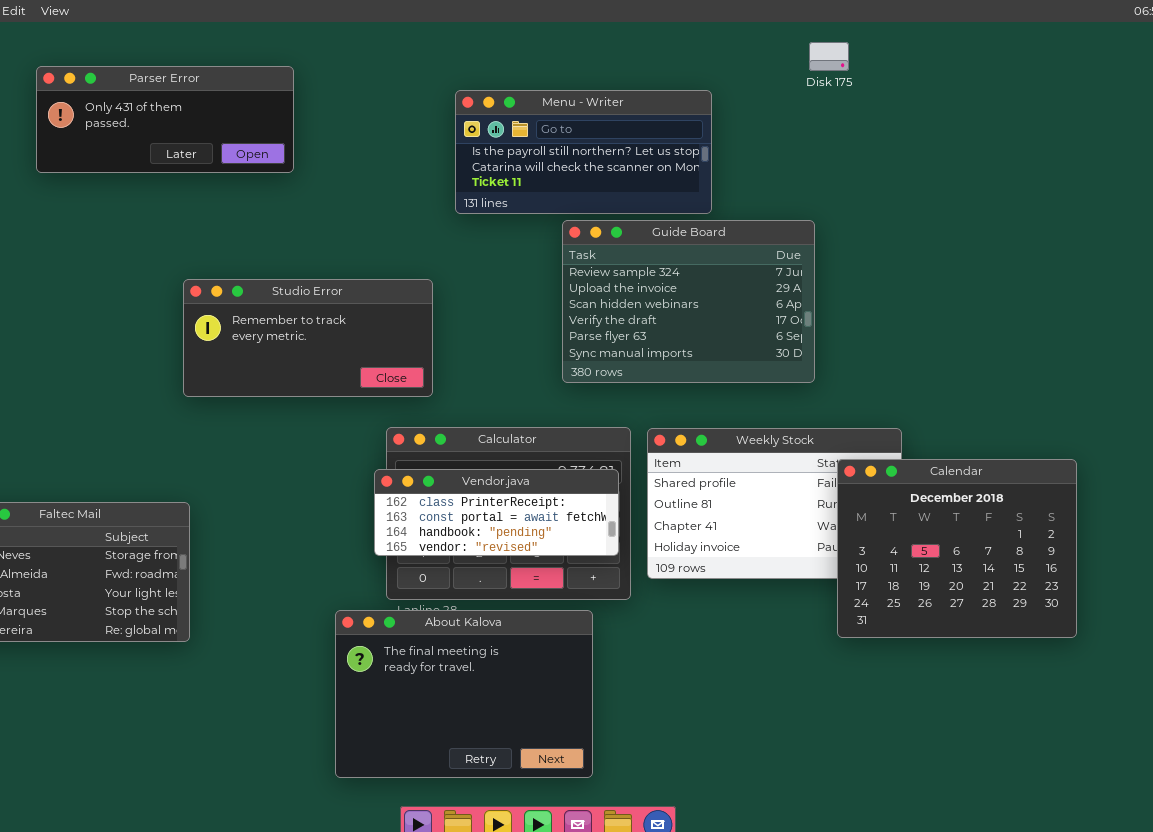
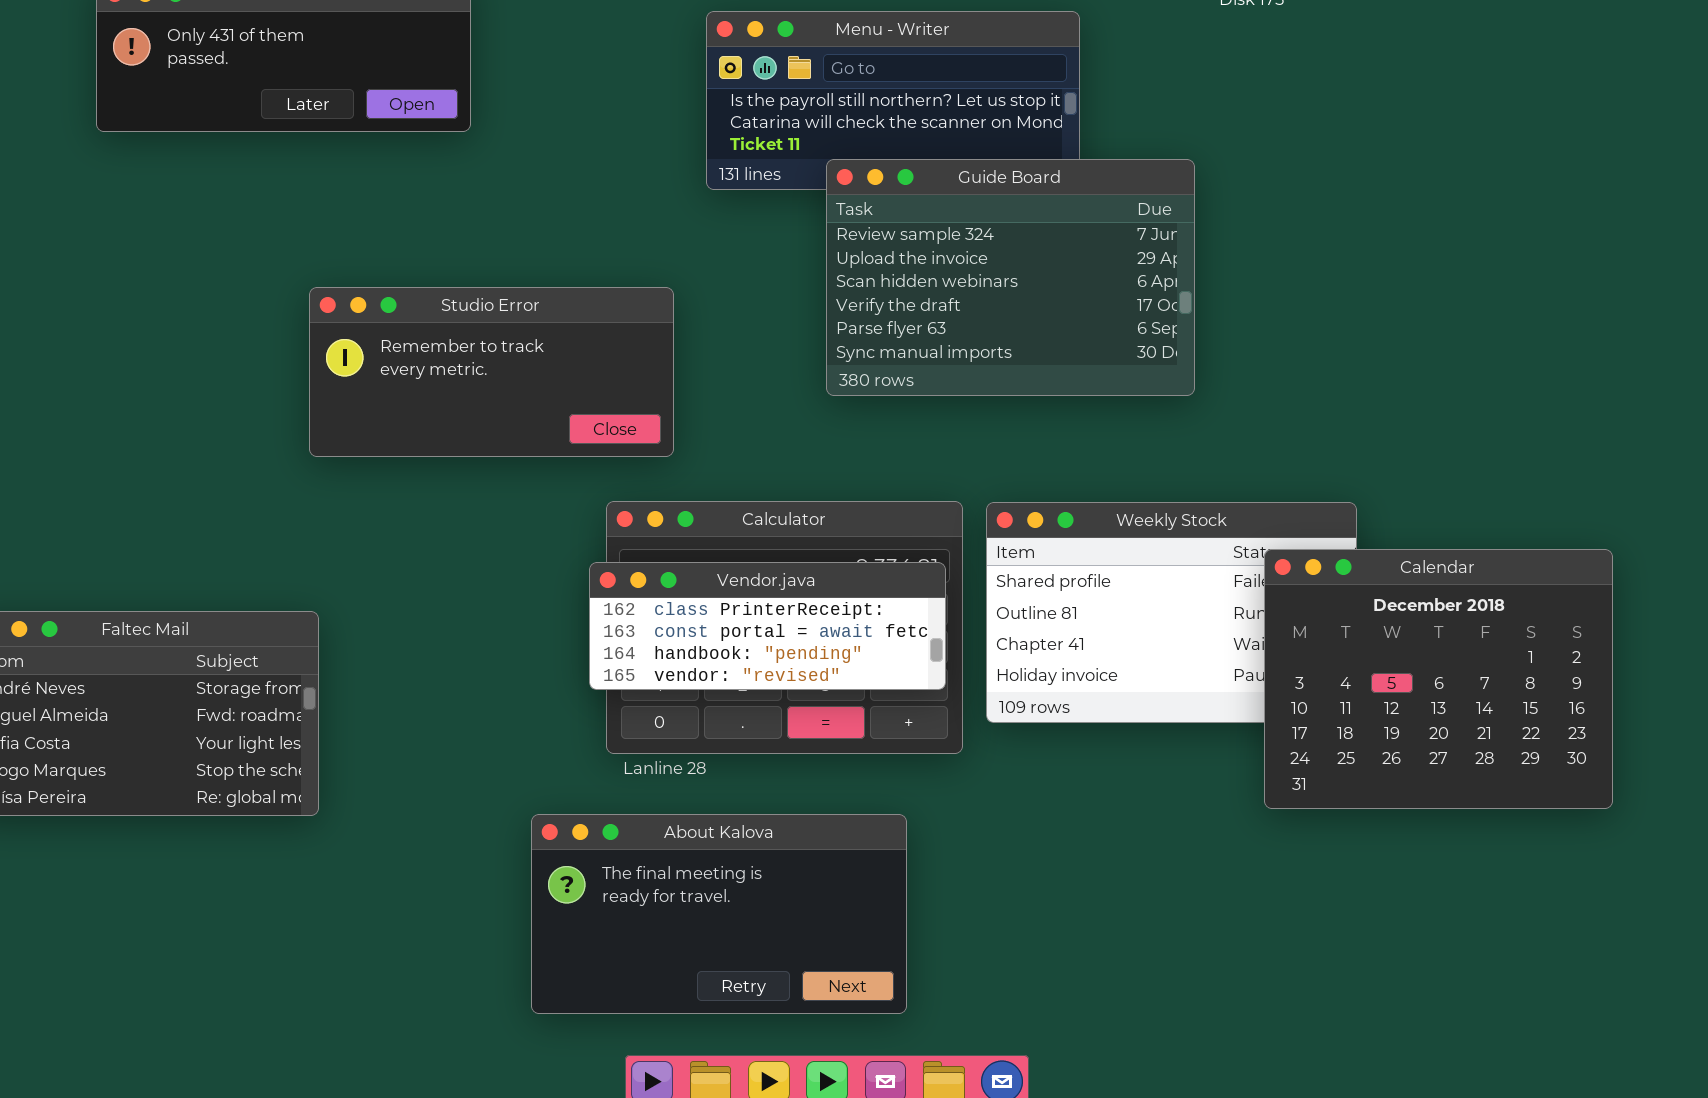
Guide Board: [562,220,815,383] -> [826,159,1195,396], moved
About Kalova: [335,610,593,778] -> [531,814,907,1014], resized

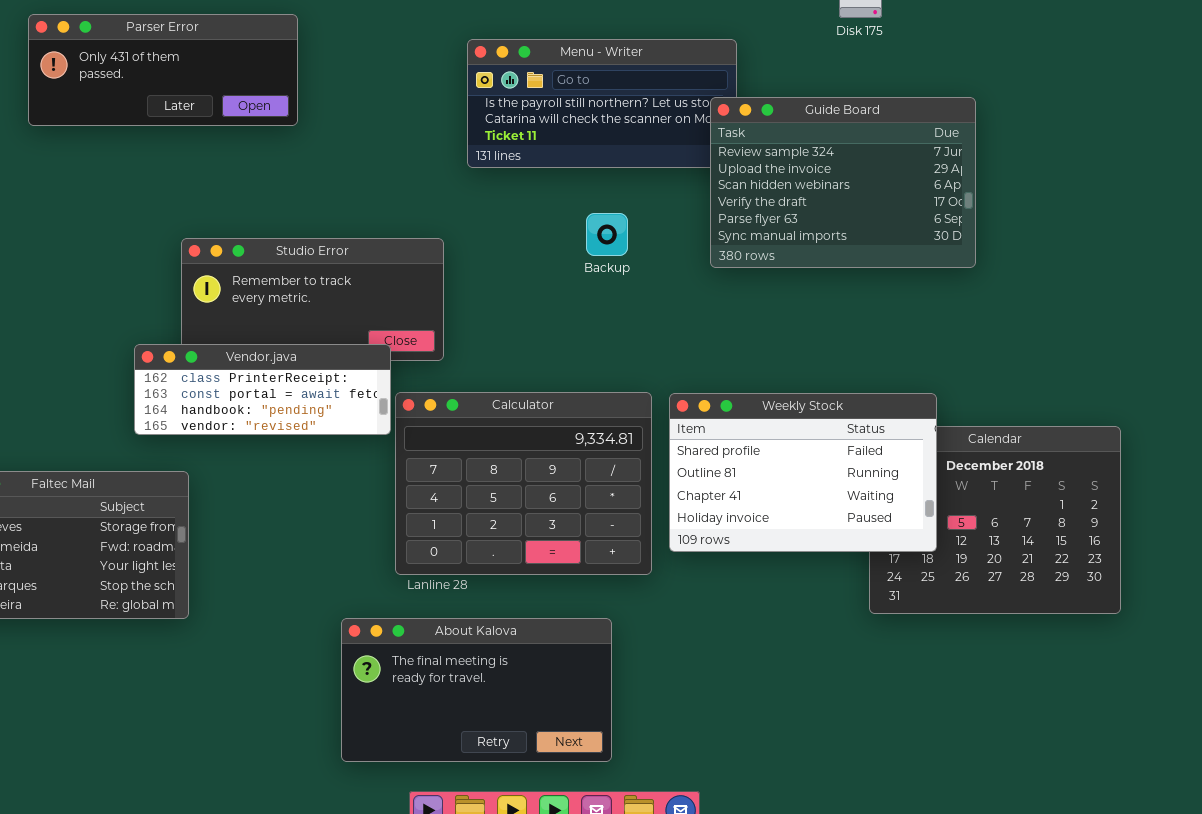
Guide Board: [826,159,1195,396] -> [710,97,976,268], moved
Weekly Stock: [986,502,1357,723] -> [669,393,937,552], raised
Vendor.java: [589,562,946,690] -> [134,344,391,435], moved

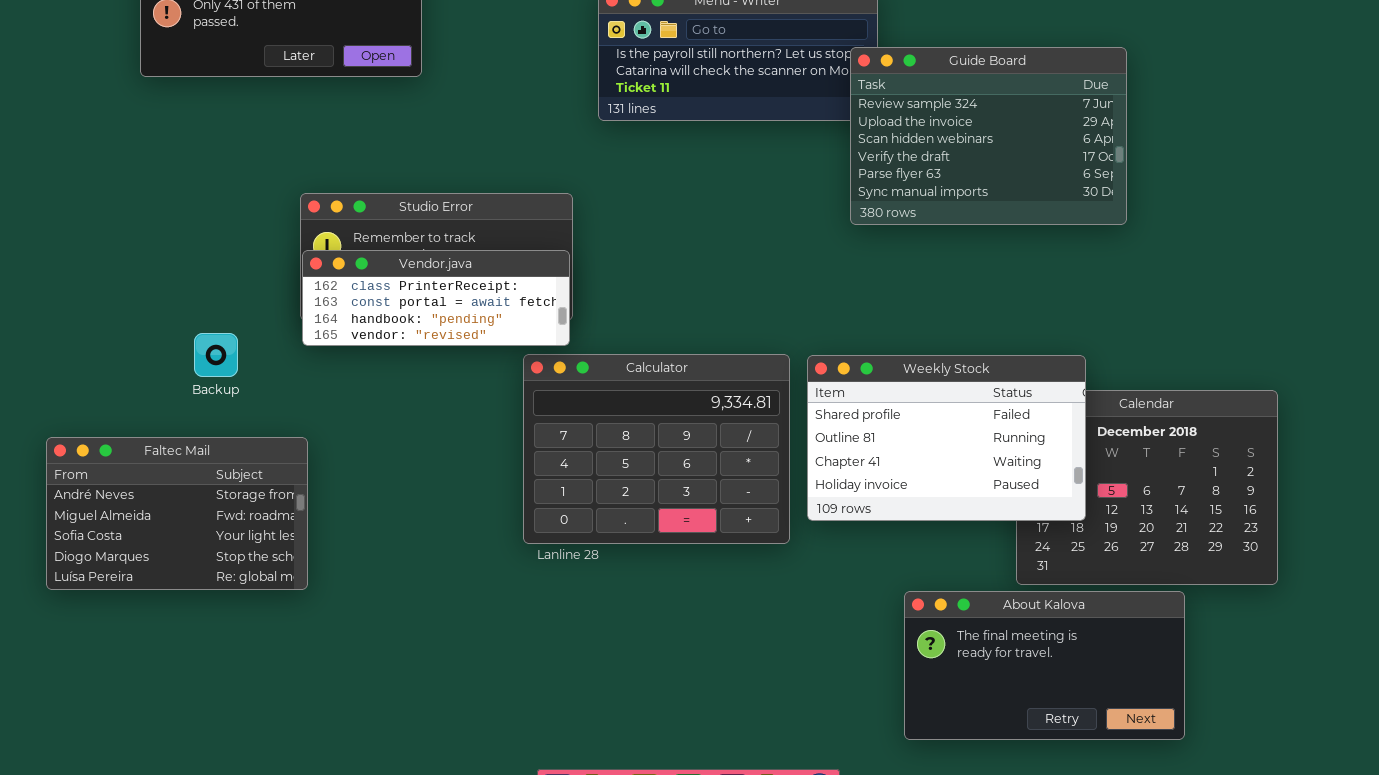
Backup: [586,213,628,256] -> [194,333,238,377], moved
Vendor.java: [134,344,391,435] -> [302,250,570,346], moved
About Kalova: [341,618,612,762] -> [904,591,1185,740], moved

